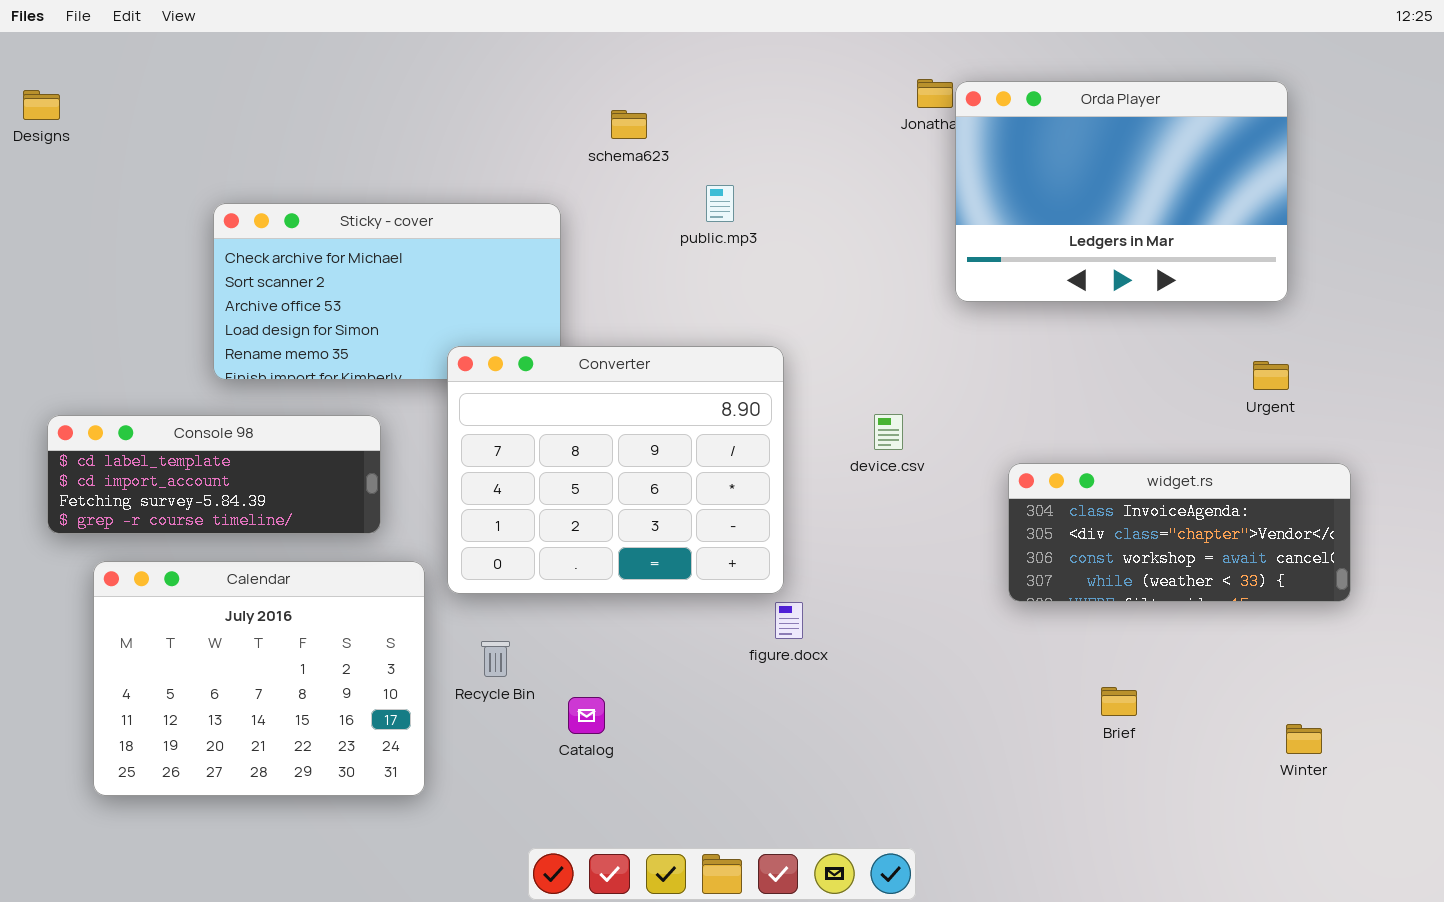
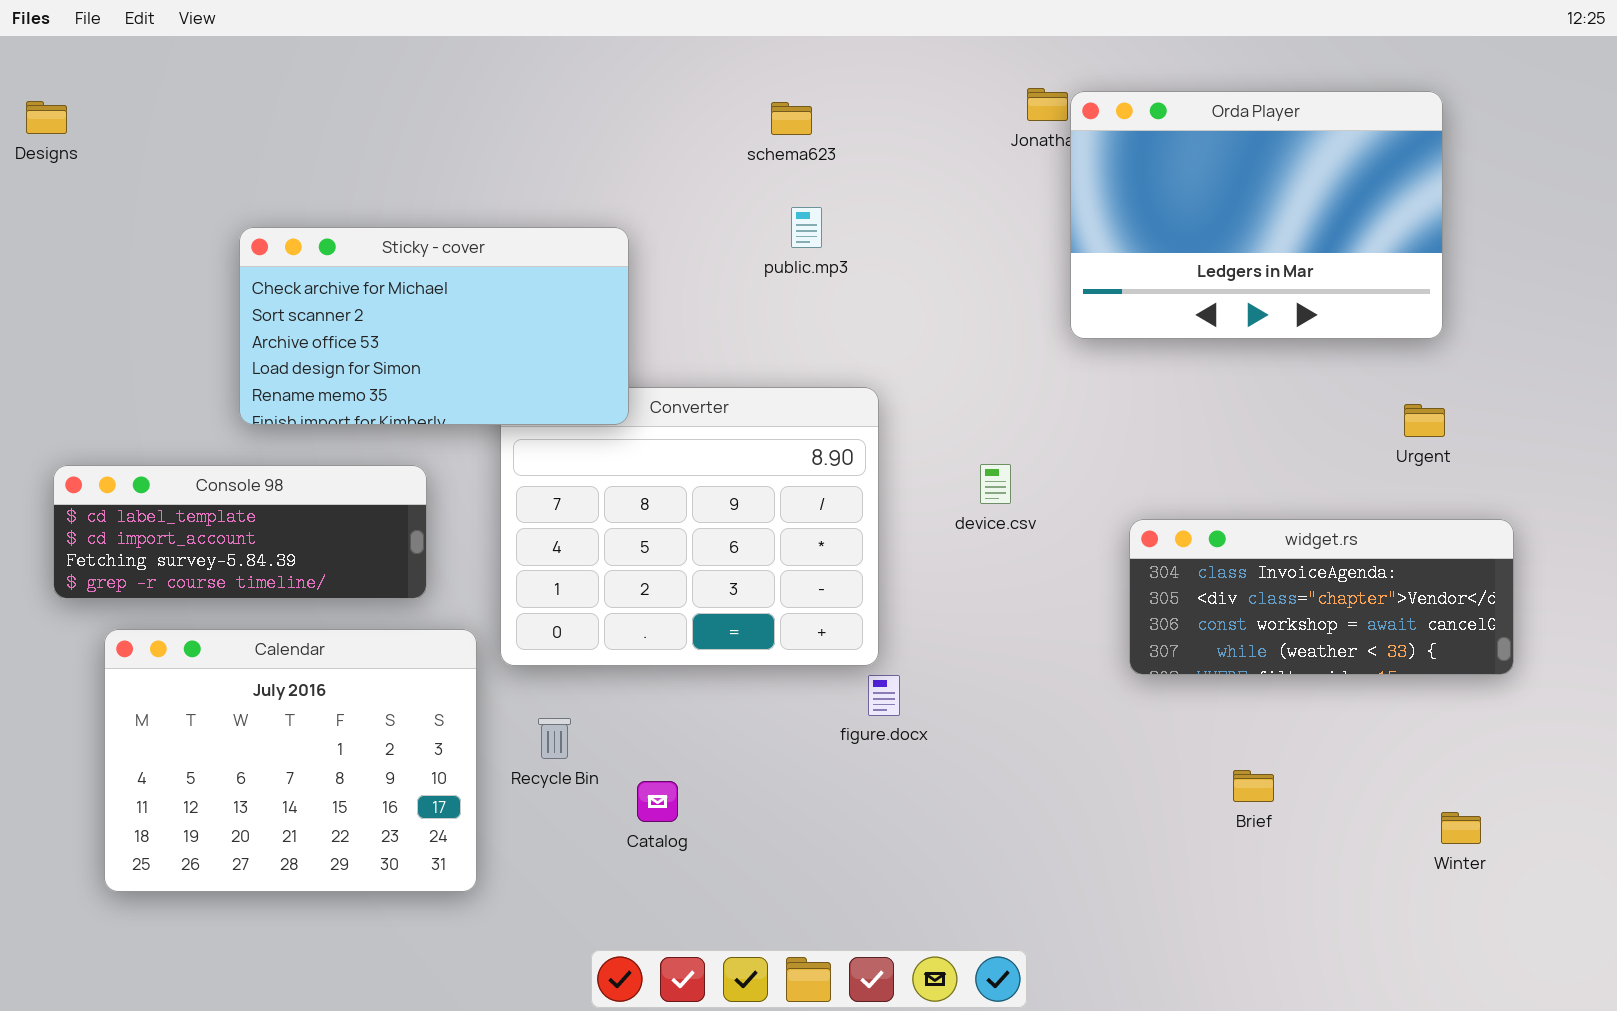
schema623: [611,110,647,139] -> [771,102,812,135], moved
Sticky - cover: [213,203,561,380] -> [239,227,629,425], raised

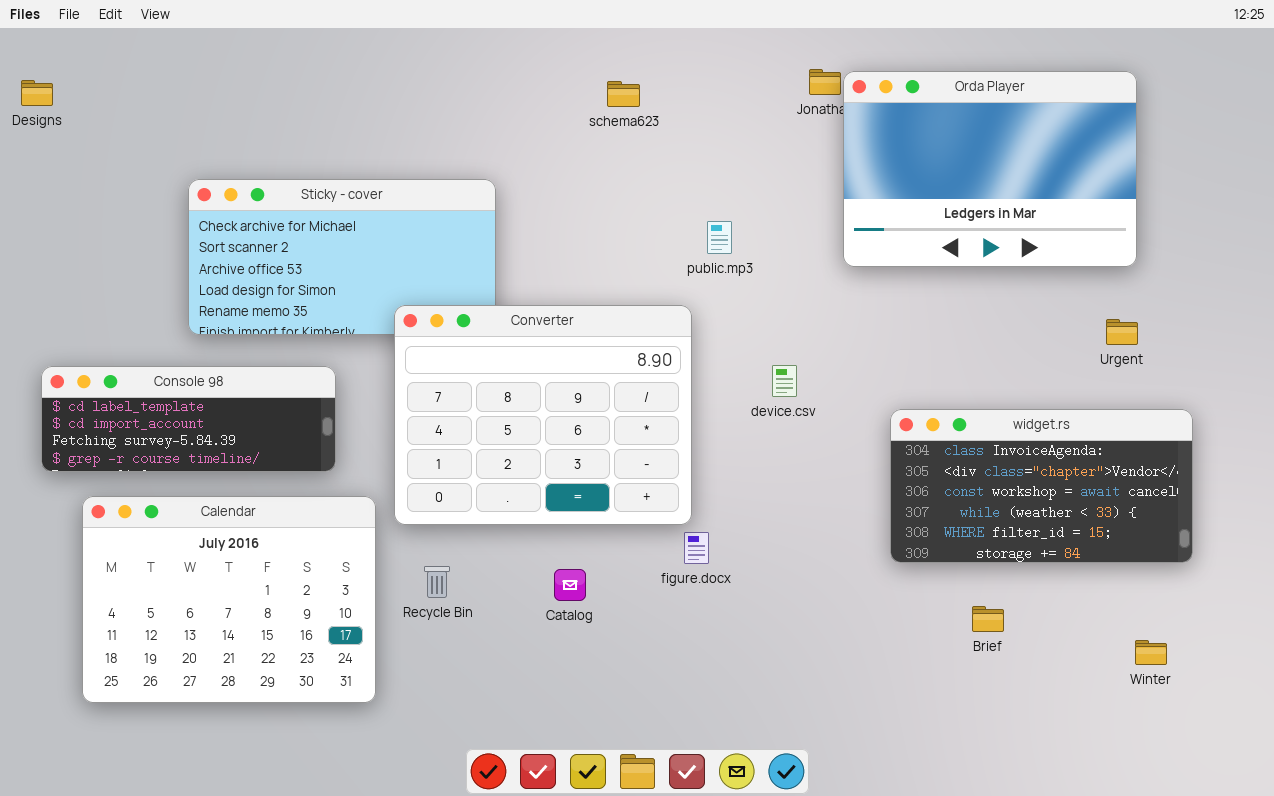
public.mp3: [791,207,822,248] -> [707,221,732,254], moved
Converter: [500,387,879,666] -> [394,305,692,525], raised
widget.rs: [1129,519,1514,675] -> [890,409,1193,563], resized
Catalog: [637,781,678,822] -> [554,569,586,601], moved

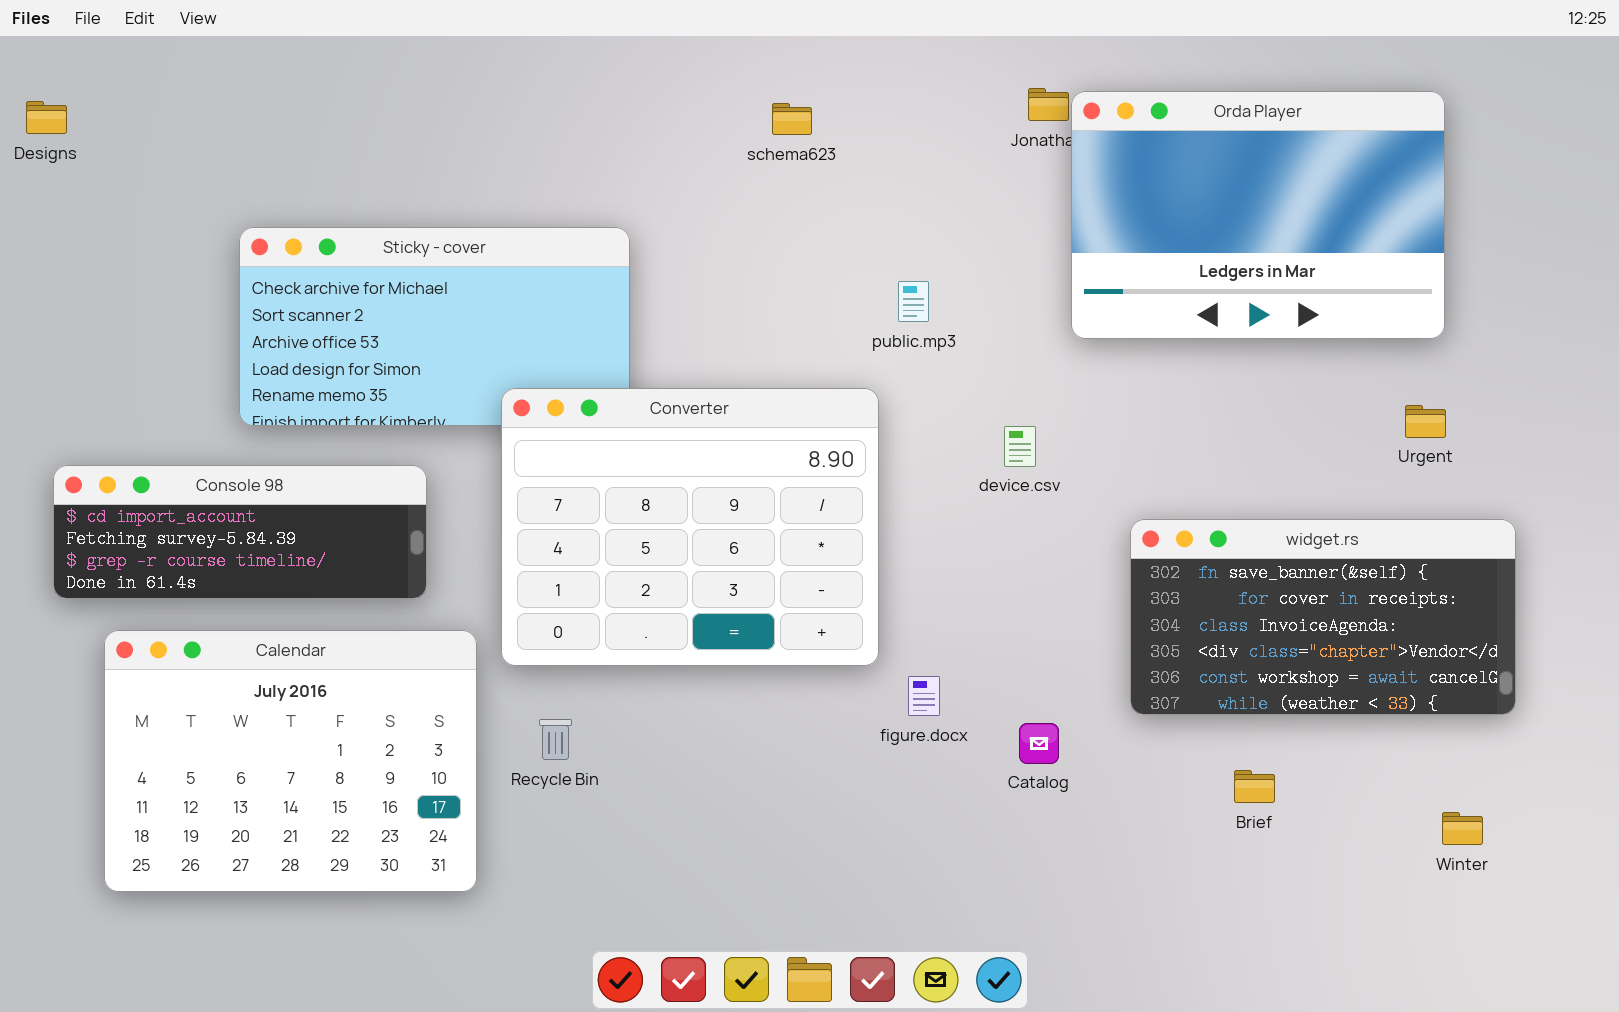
device.csv: [772,365,797,397] -> [1004,426,1036,467], moved
Console 98: [41,366,336,472] -> [53,465,427,599], scrolled down 1 row
widget.rs: [890,409,1193,563] -> [1130,519,1516,715], scrolled up 2 rows
figure.docx: [684,532,709,564] -> [908,676,940,716], moved
Catalog: [554,569,586,601] -> [1019,723,1059,764], moved

